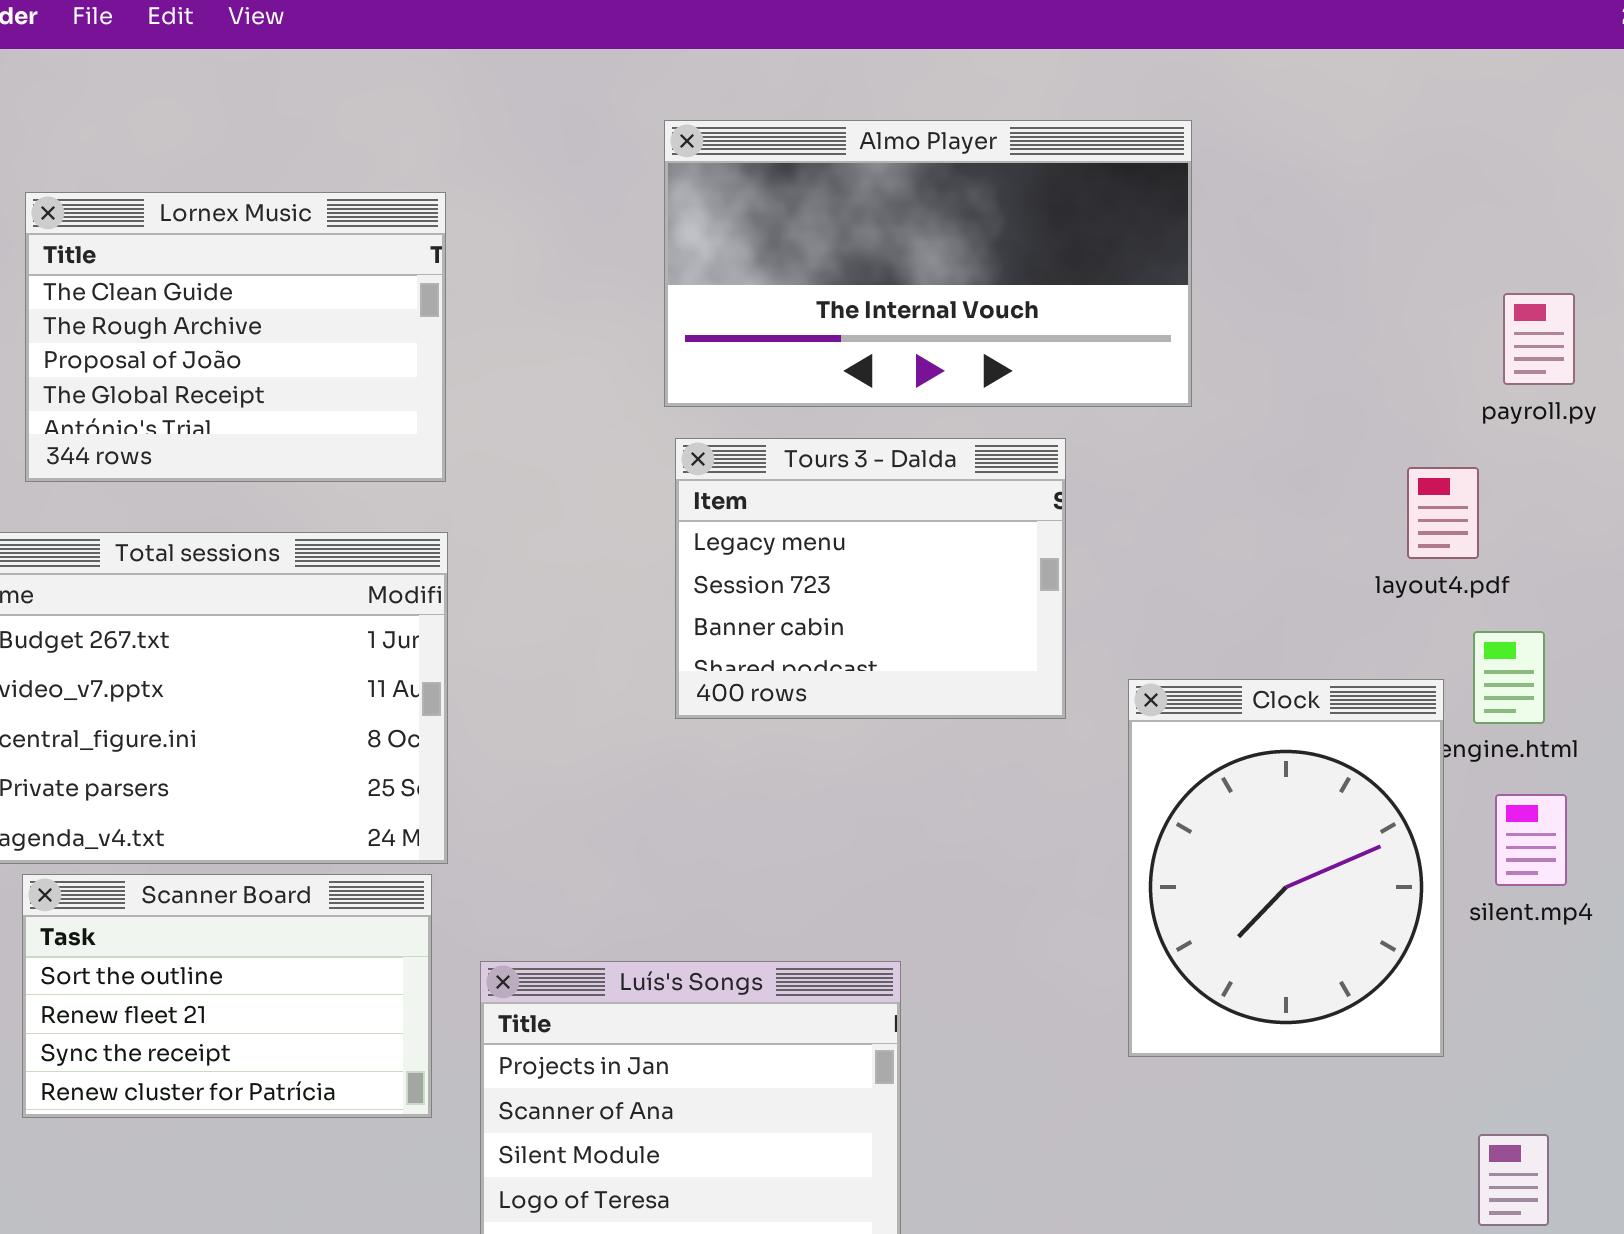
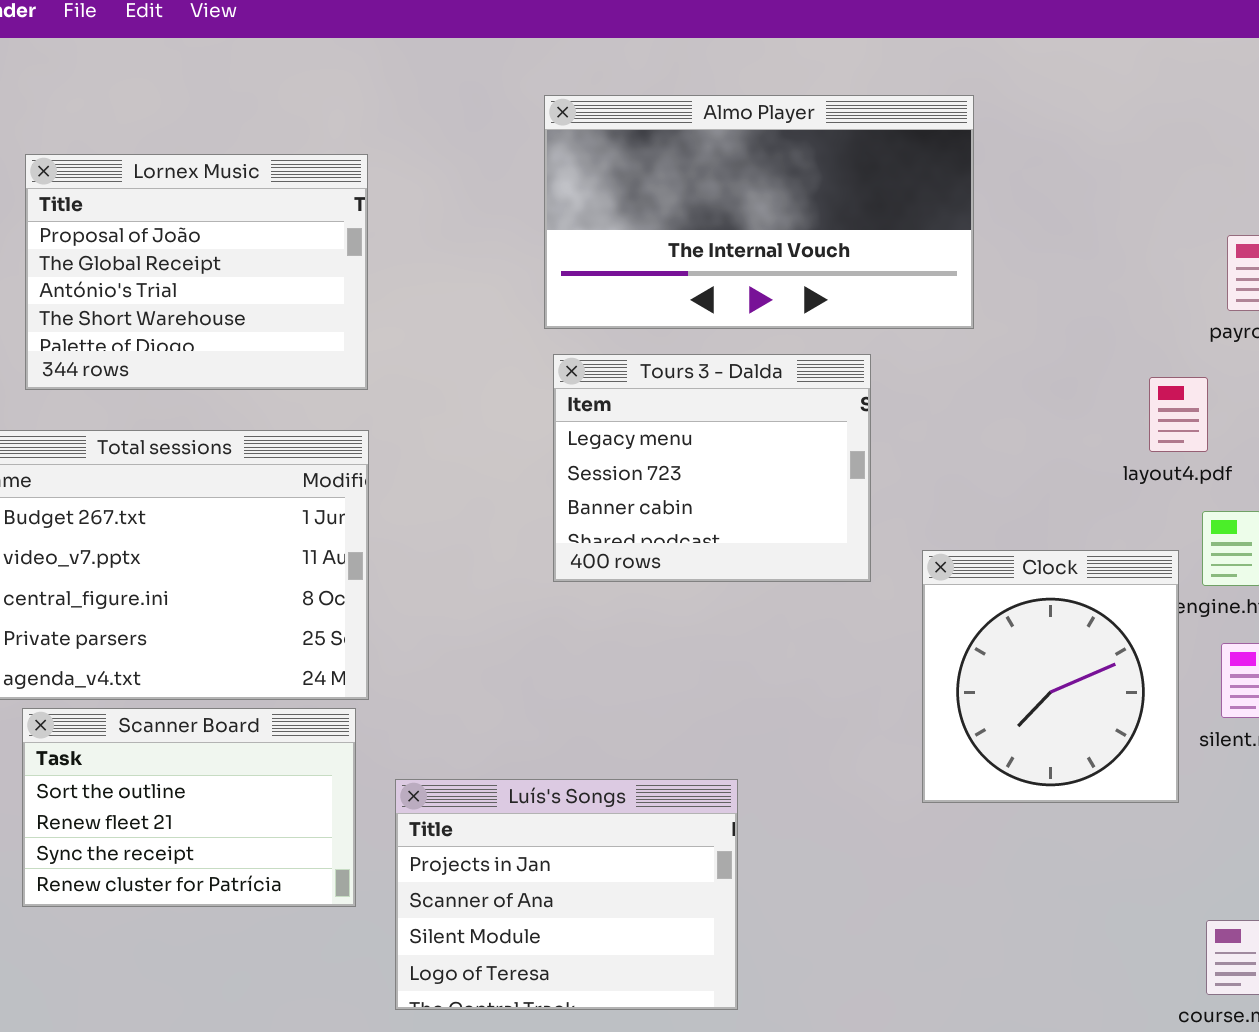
Lornex Music: [25,192,446,482] -> [25,154,368,390], scrolled down 2 rows
Clock: [1128,679,1444,1057] -> [922,550,1179,803], resized

